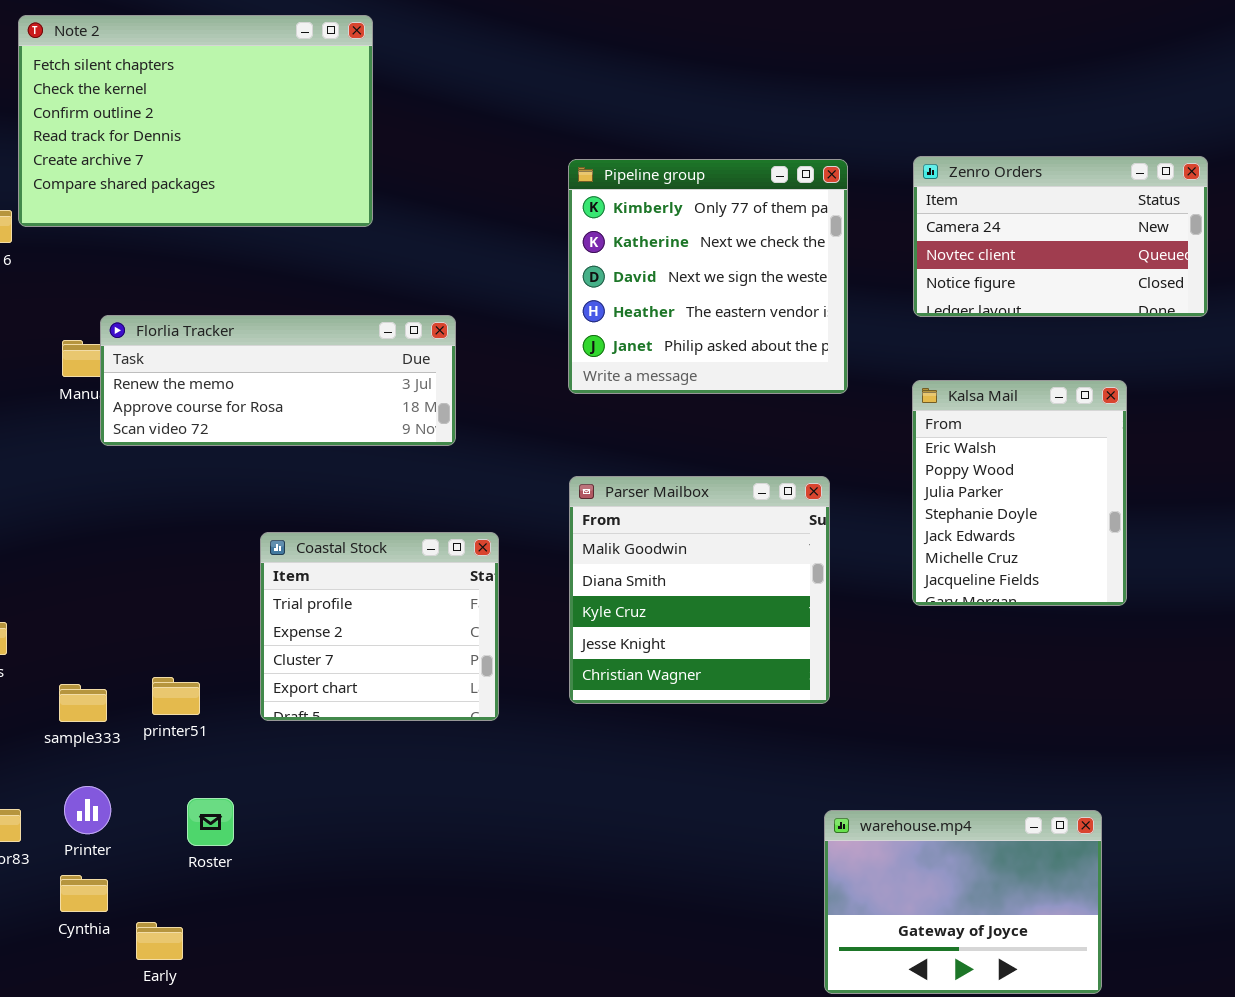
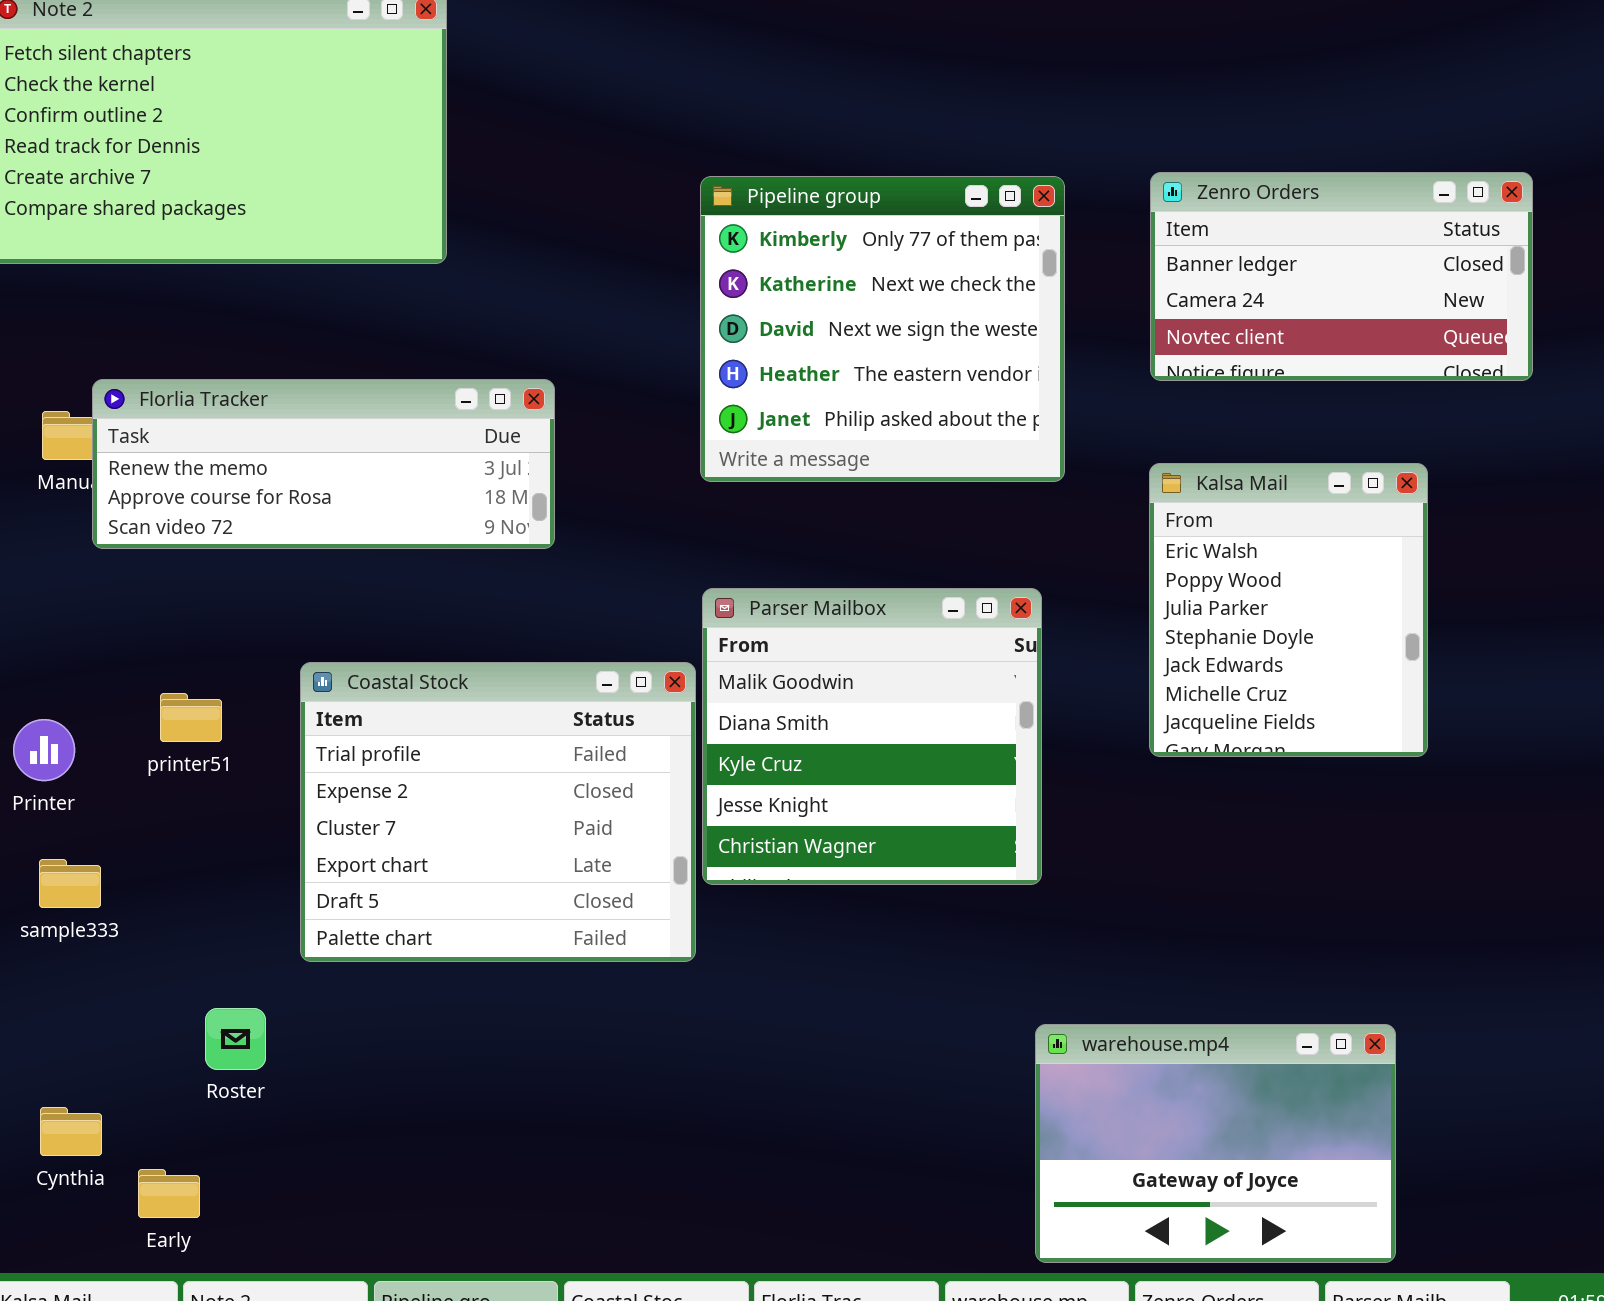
Zenro Orders: [913,156,1208,317] -> [1150,172,1533,381], scrolled up 1 row
Coastal Stock: [260,532,499,721] -> [300,662,696,962], resized
printer51: [152,677,200,715] -> [160,693,222,742], moved
Printer: [64,786,111,834] -> [13,719,75,781], moved

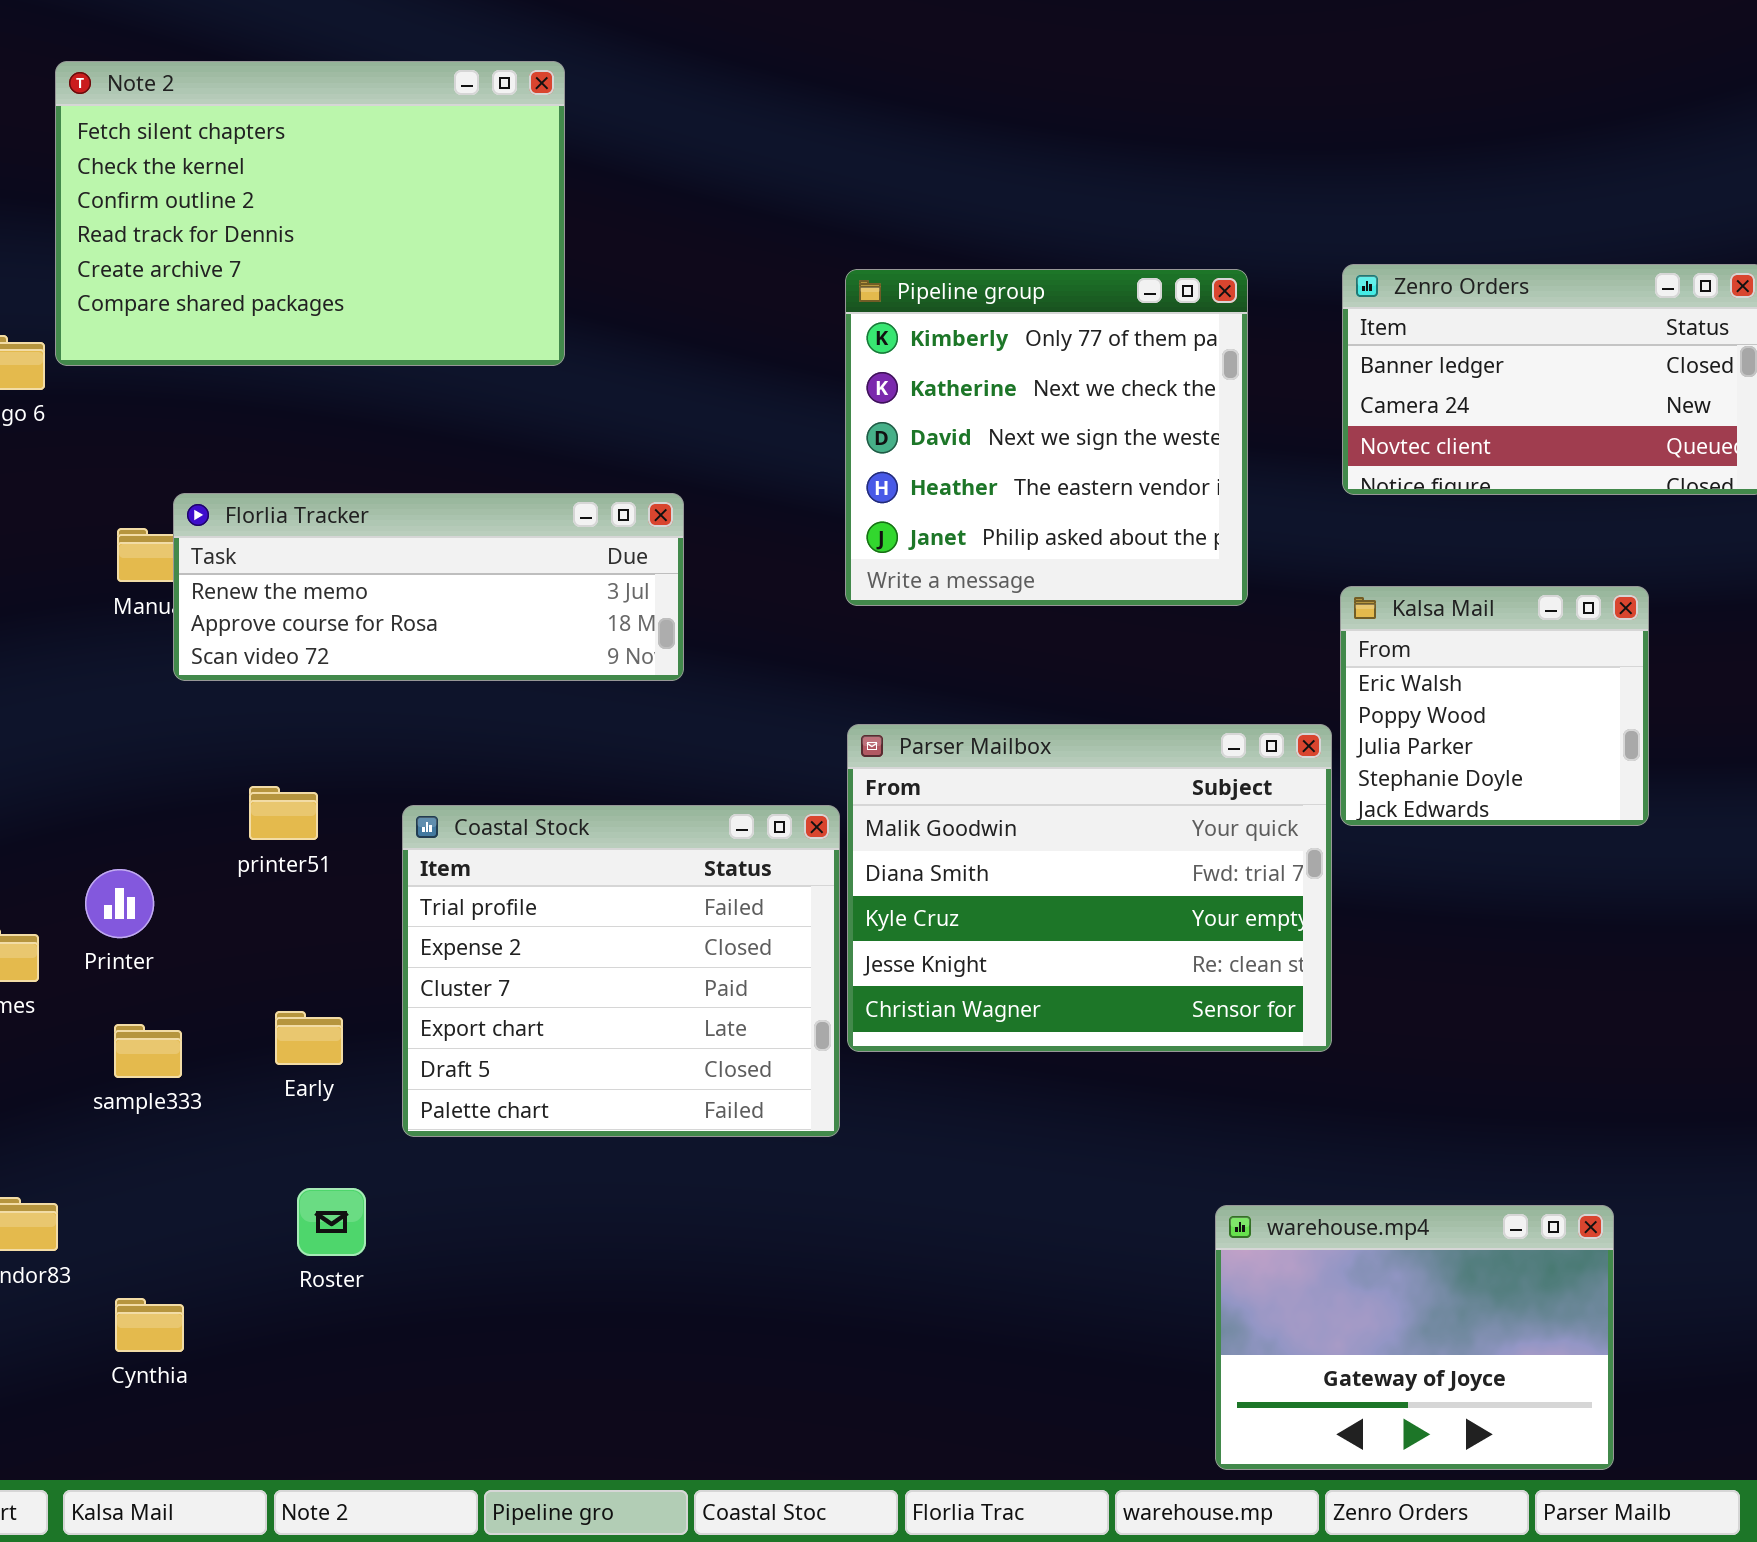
Kalsa Mail: [1149,463,1428,757] -> [1340,586,1649,826], resized
Parser Mailbox: [702,588,1042,885] -> [847,724,1332,1052], resized
printer51: [160,693,222,742] -> [249,786,318,840], moved
Early: [138,1169,200,1218] -> [275,1011,343,1065], moved

